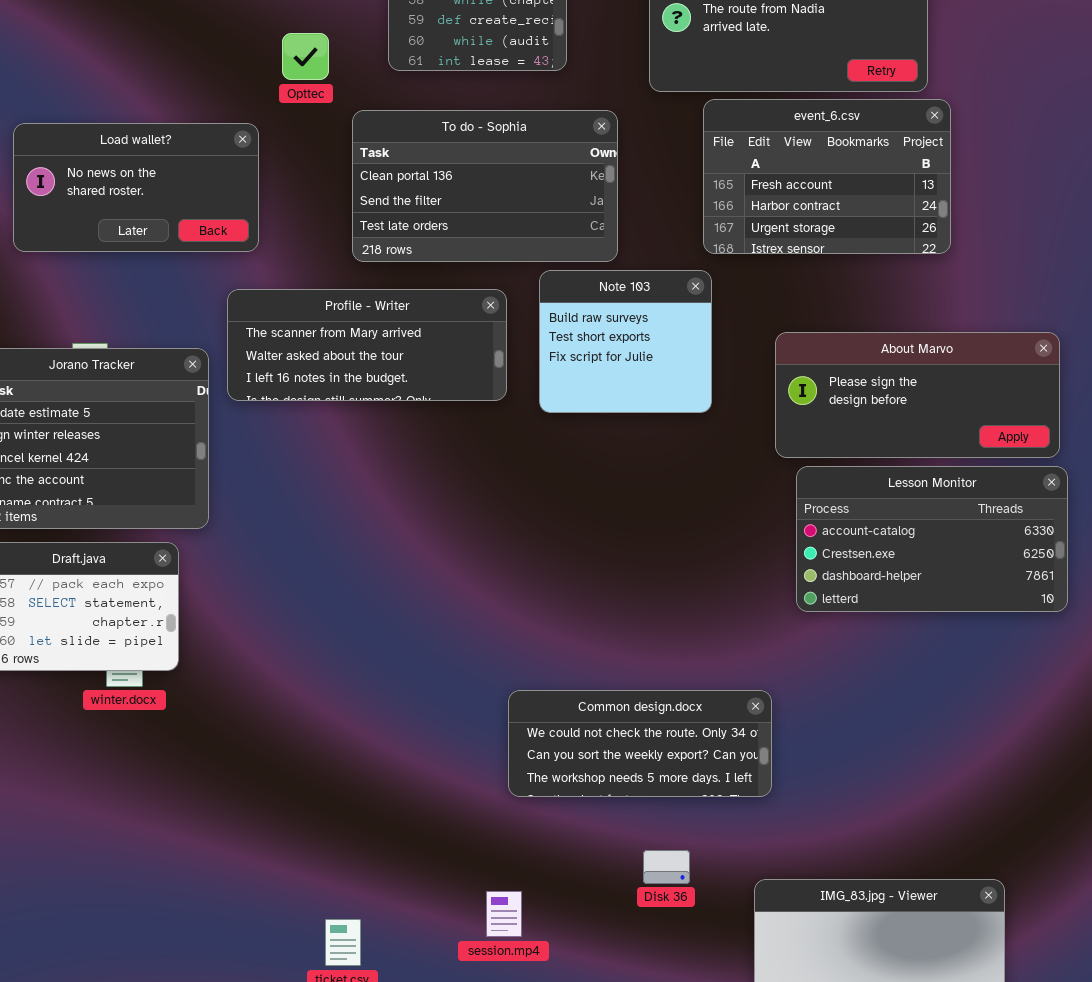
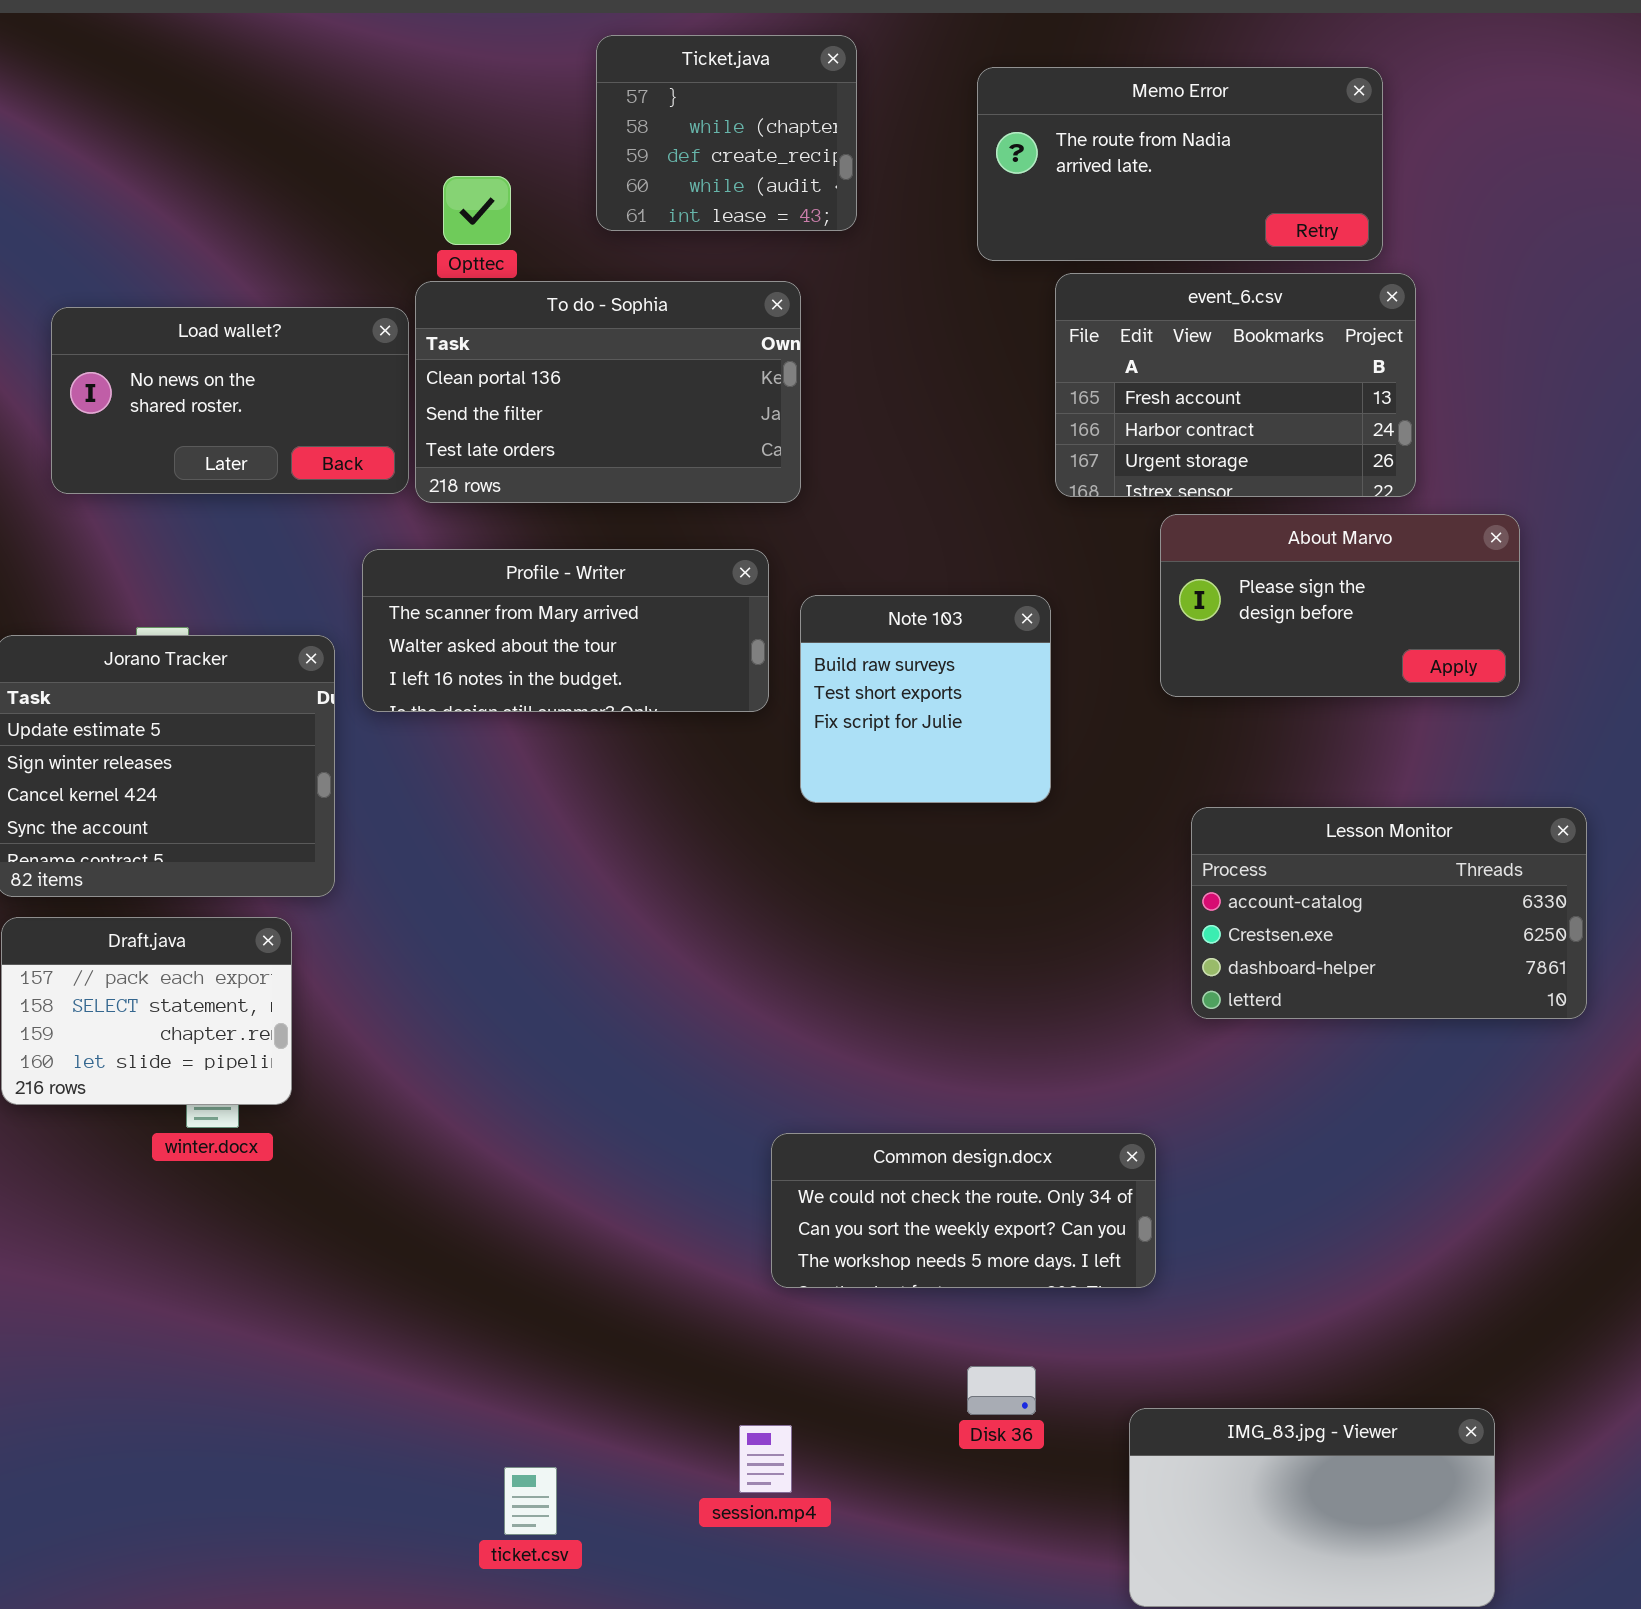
To do - Sophia: [352,110,618,262] -> [415,281,801,503], moved
Note 103: [539,270,712,413] -> [800,595,1051,803], moved
About Marvo: [775,332,1060,458] -> [1160,514,1520,697], moved, resized

